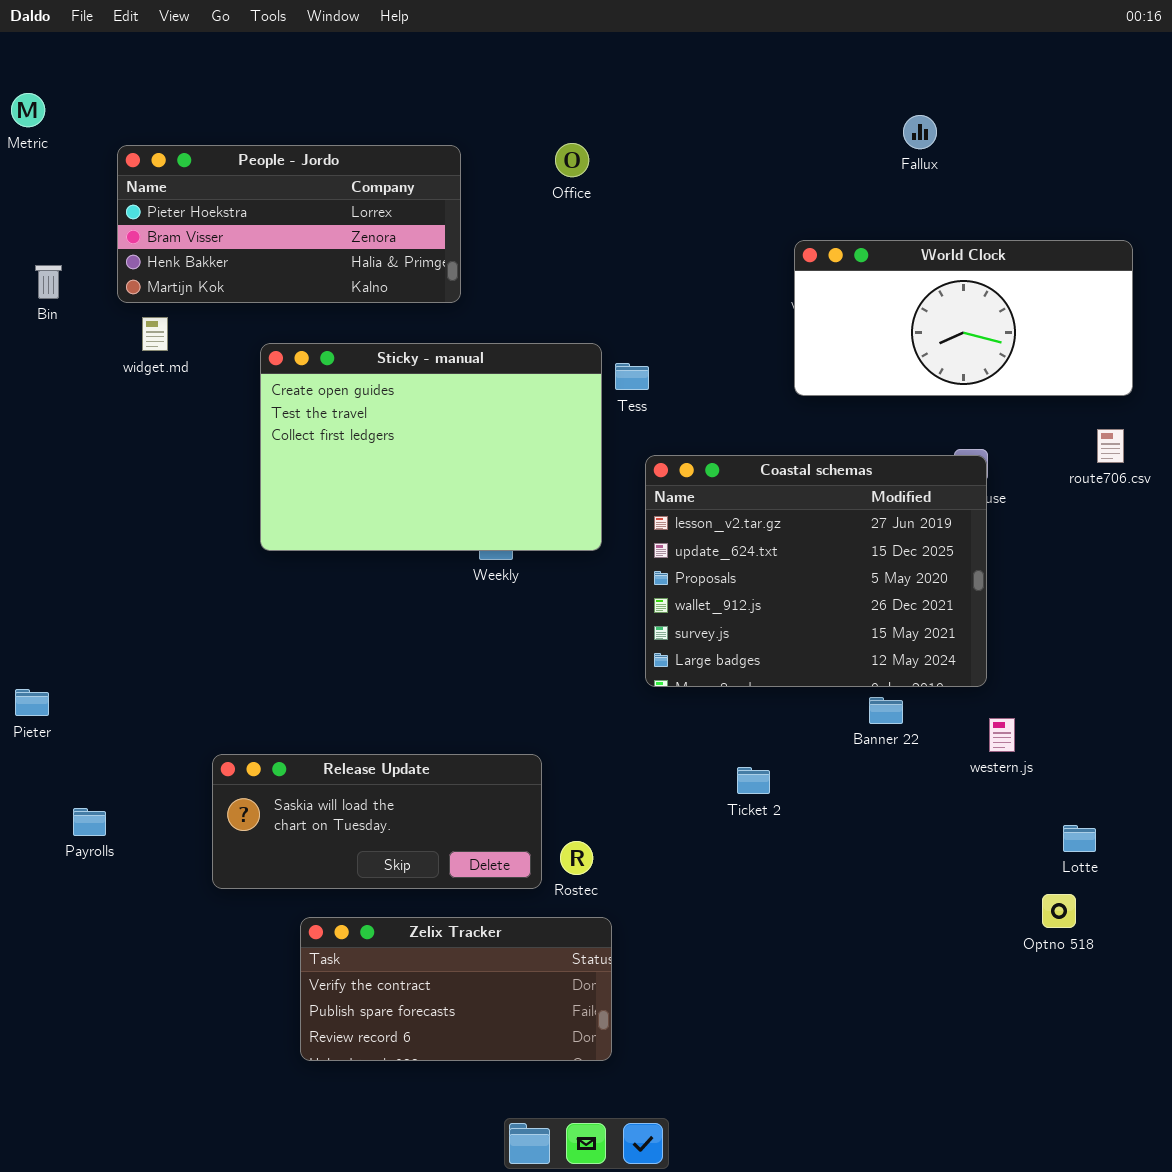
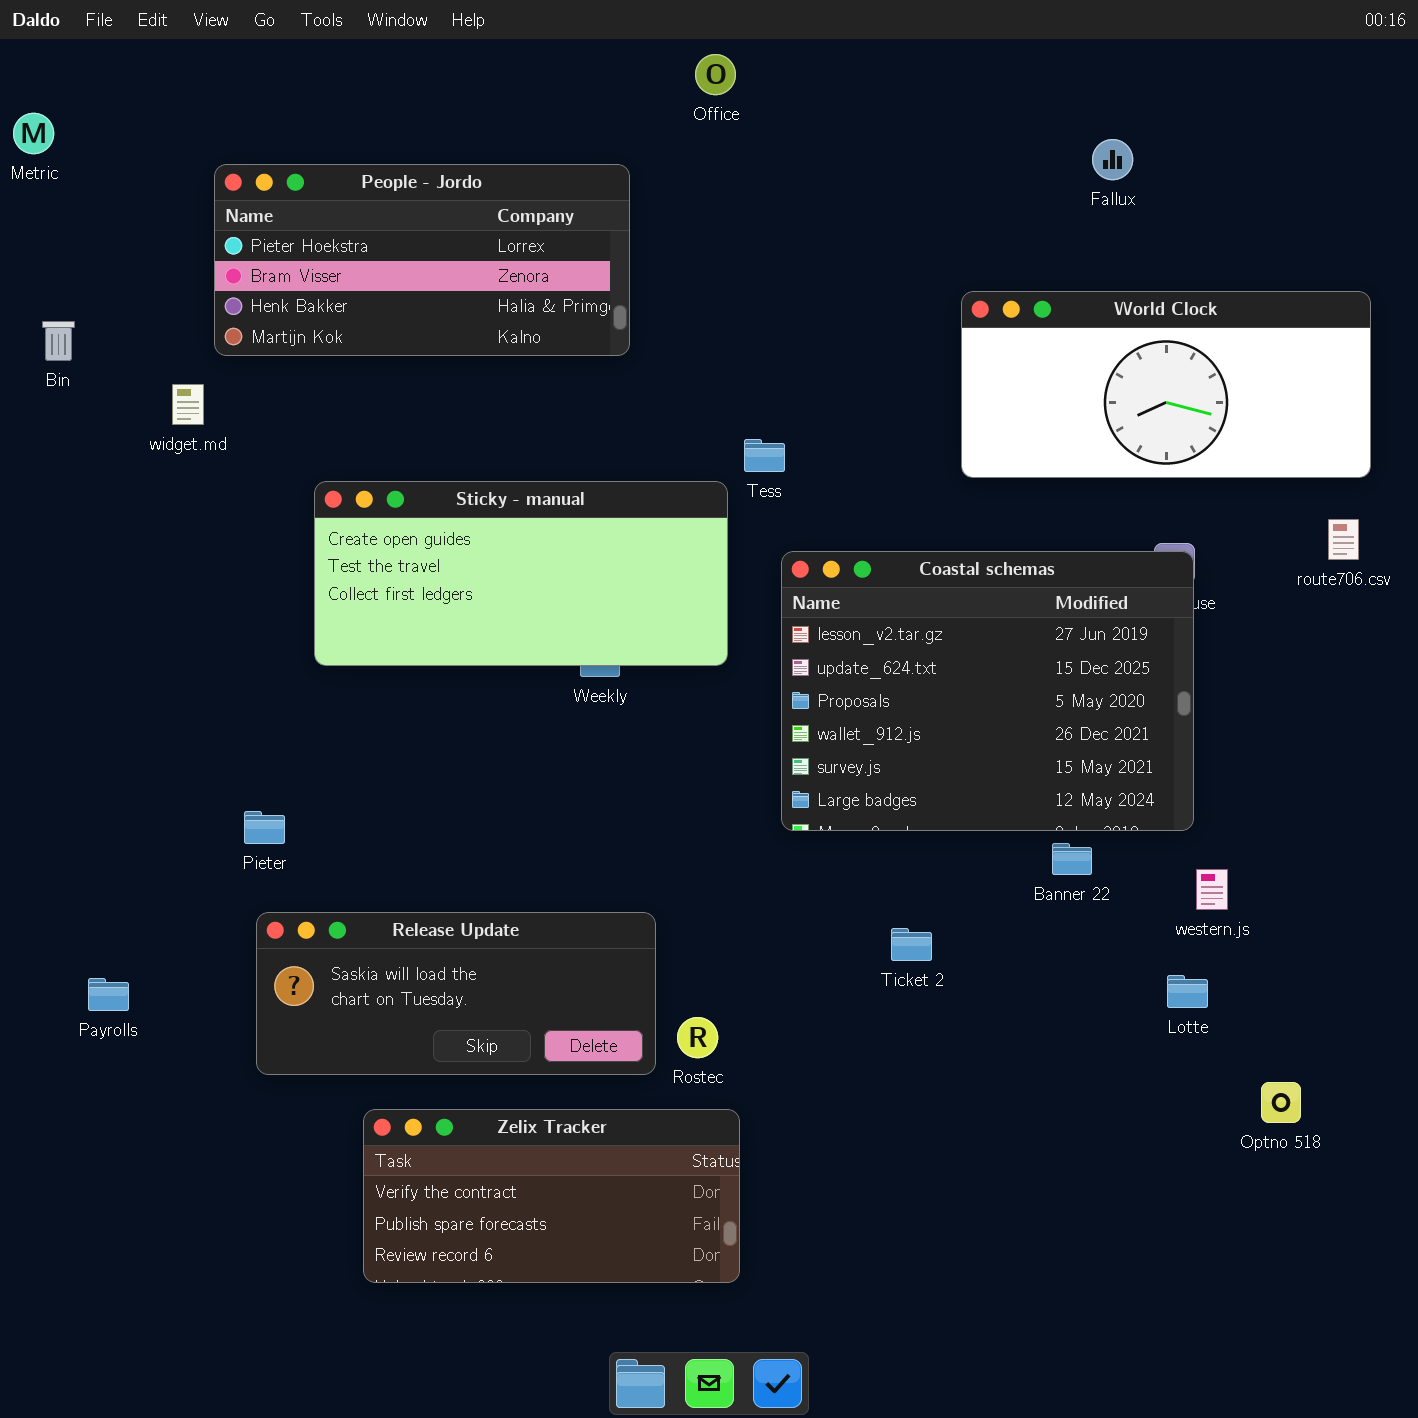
Office: [555,143,589,177] -> [695,54,736,95], moved
People - Jordo: [117,145,461,303] -> [214,164,630,356], moved
Sticky - manual: [260,343,602,551] -> [314,481,728,666], resized
Pieter: [15,689,49,716] -> [244,811,285,844], moved
Lotte: [1063,825,1096,852] -> [1167,975,1208,1008], moved

